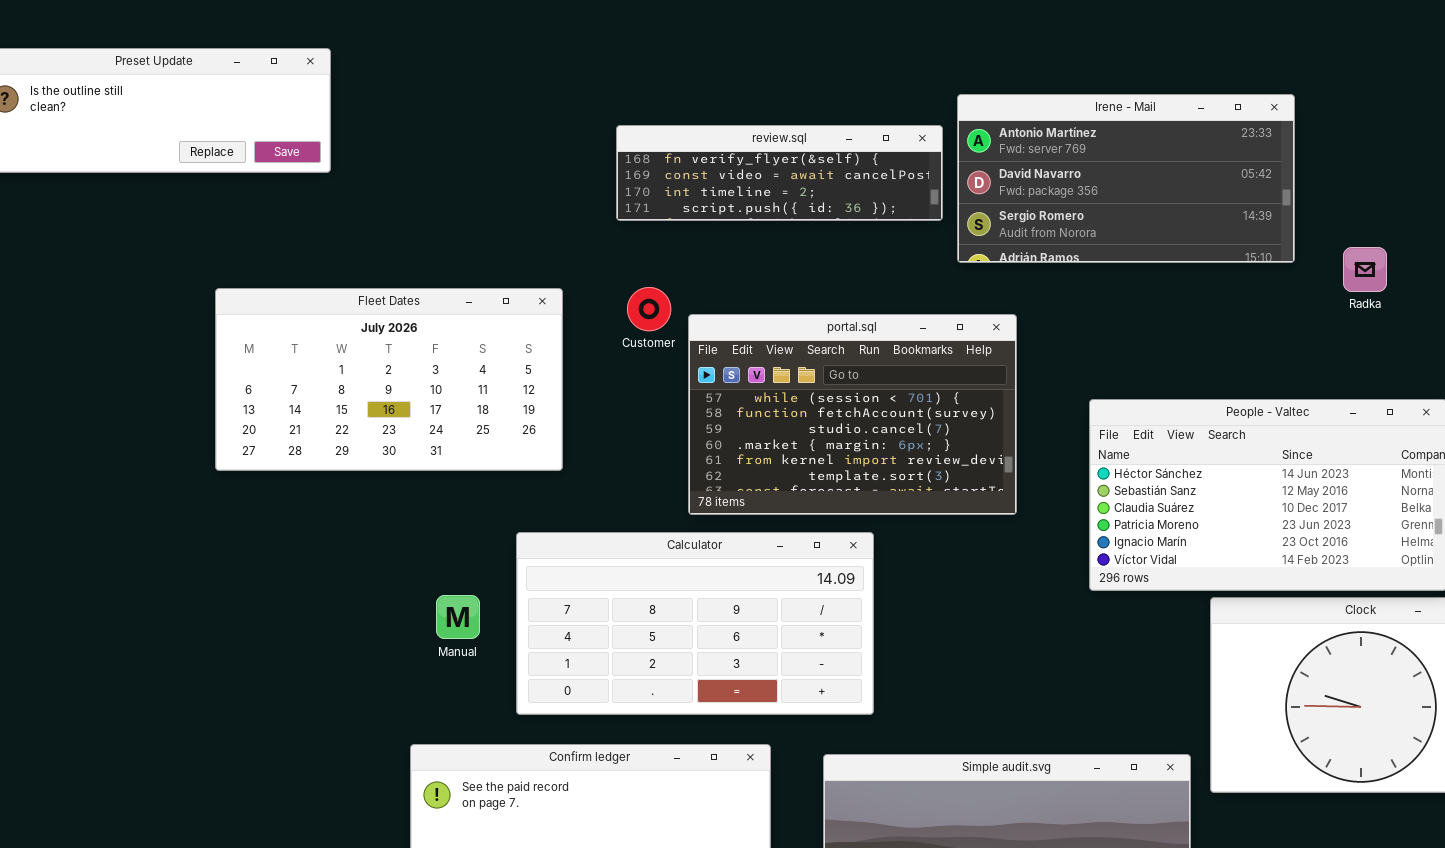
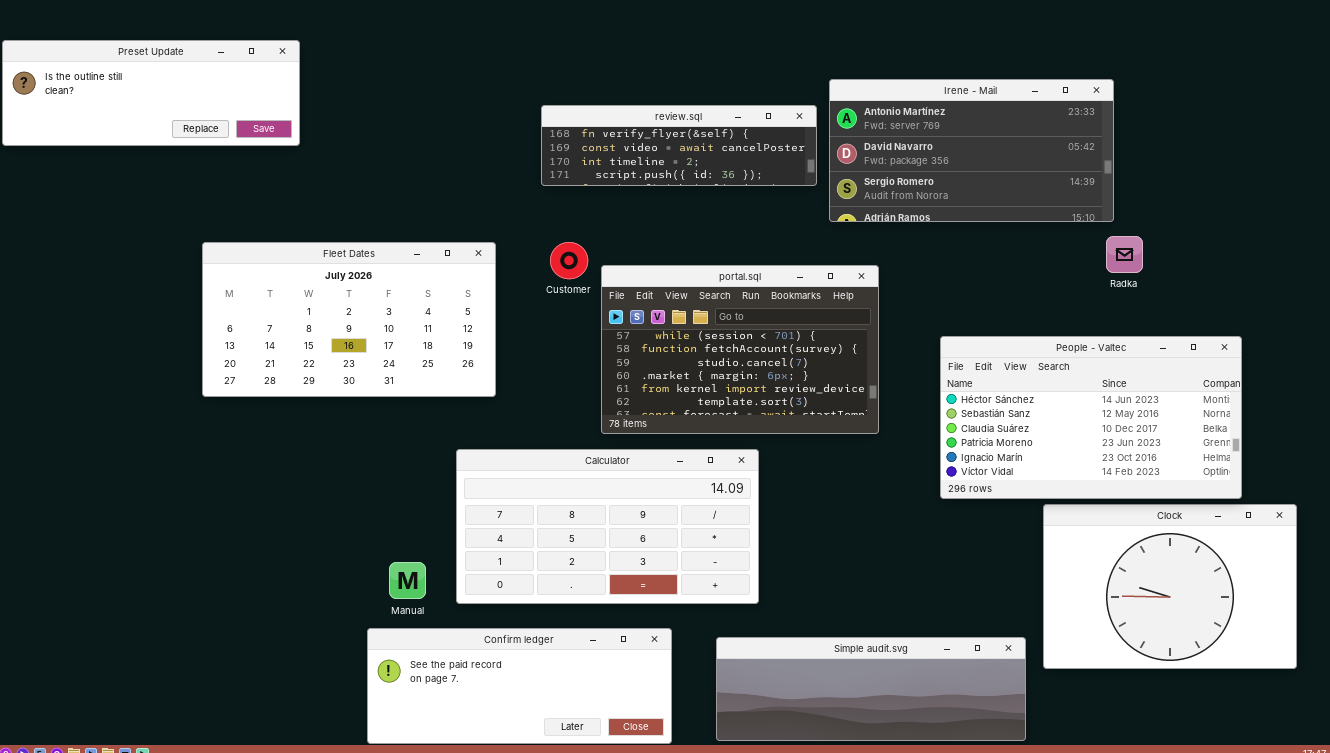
Radka: [1343,247,1387,292] -> [1106,236,1143,273], moved
Manual: [436,595,480,639] -> [389,562,426,599], moved

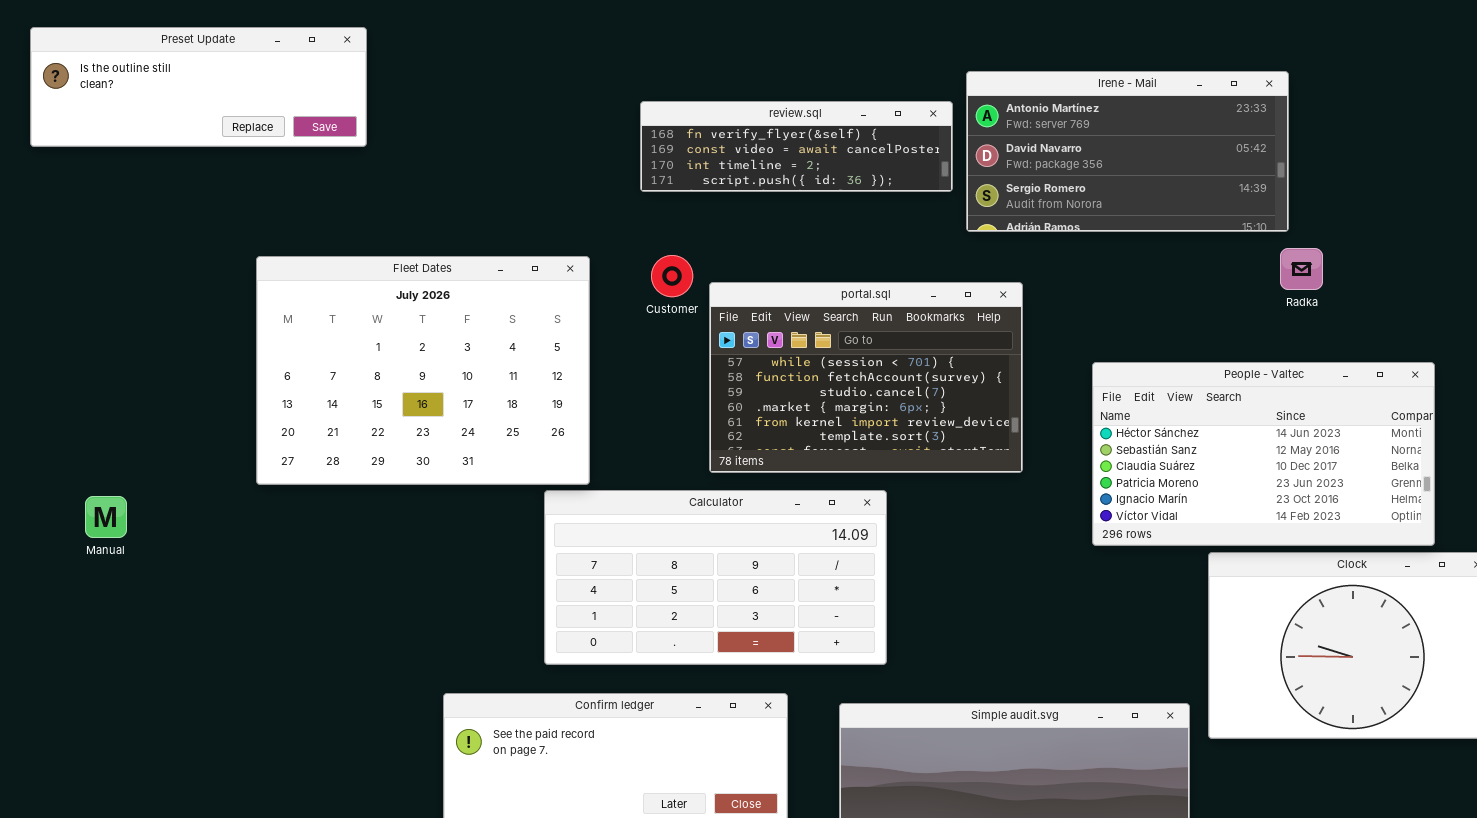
Fleet Dates: [202,242,496,397] -> [256,256,590,485], resized
Manual: [389,562,426,599] -> [85,496,127,538], moved

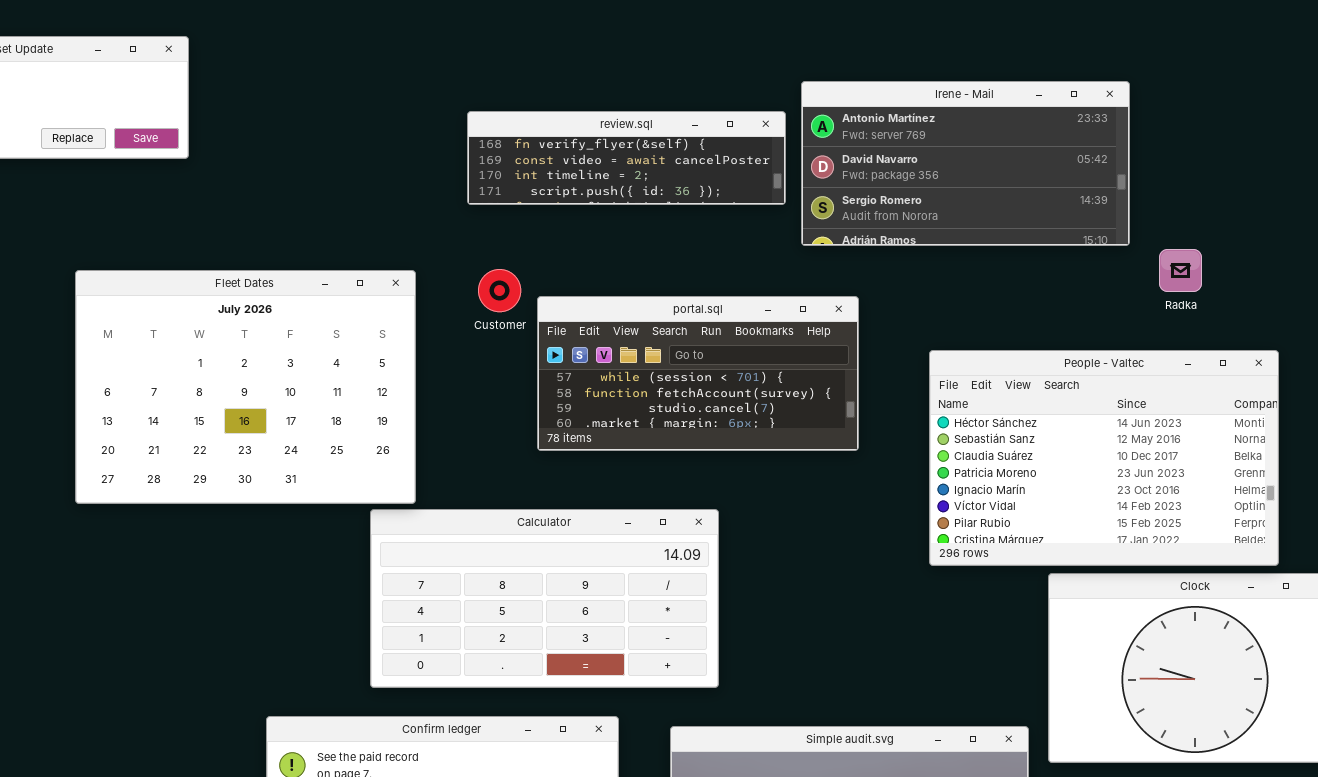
Radka: [1280,248,1323,290] -> [1159,249,1202,292], moved
portal.sql: [709,282,1023,473] -> [537,296,859,451], resized
People - Valtec: [1092,362,1435,546] -> [929,350,1279,566], resized

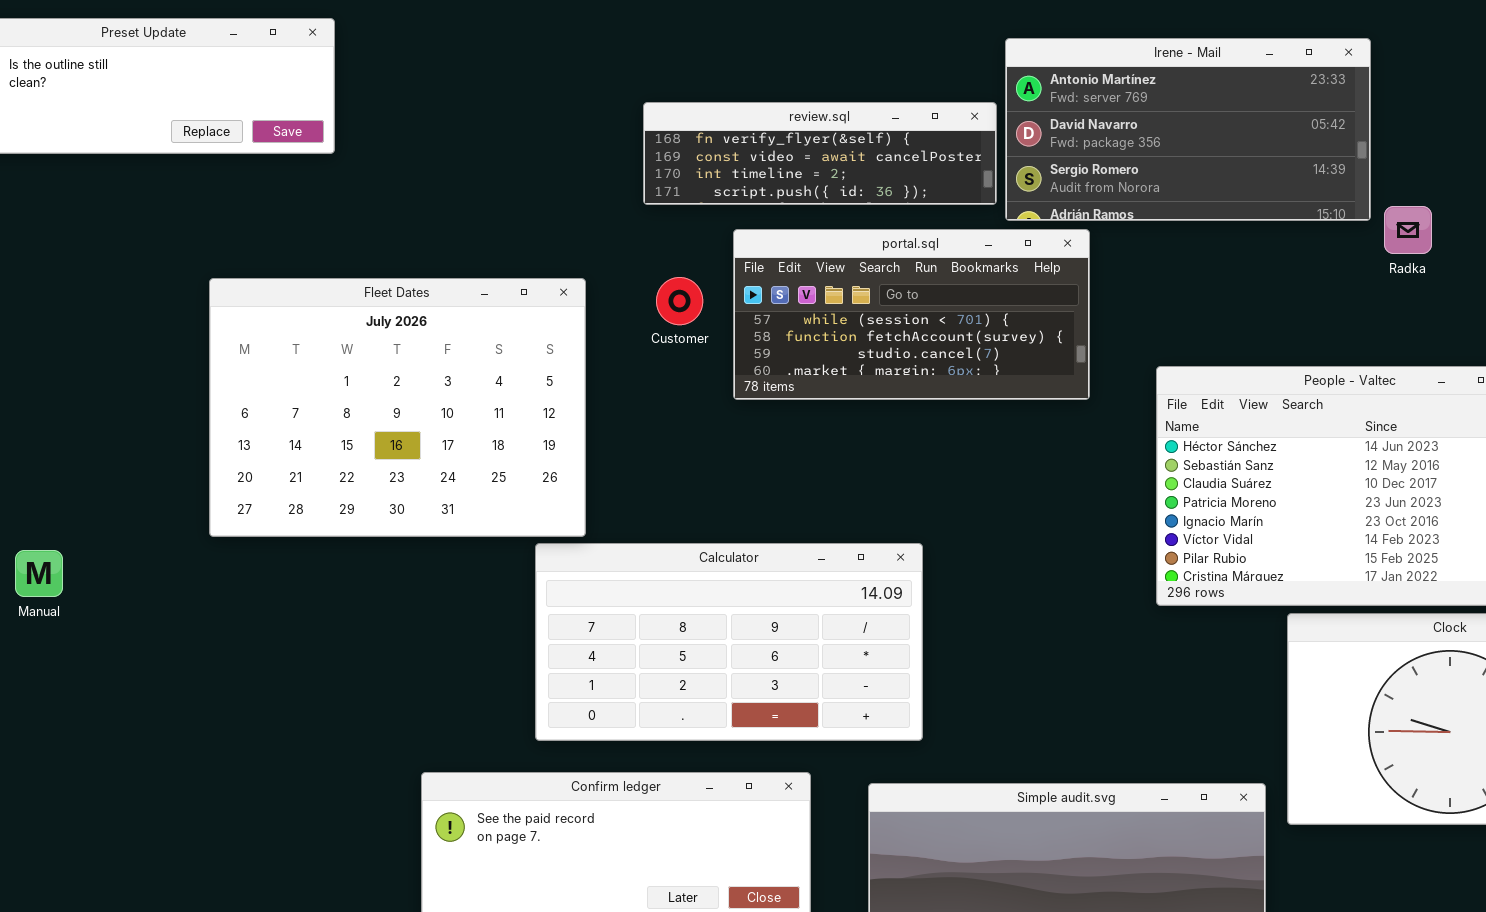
Irene - Mail: [801,81,1130,246] -> [1005,38,1371,221], moved
Radka: [1159,249,1202,292] -> [1384,206,1432,254], moved
portal.sql: [537,296,859,451] -> [733,229,1090,400], moved

